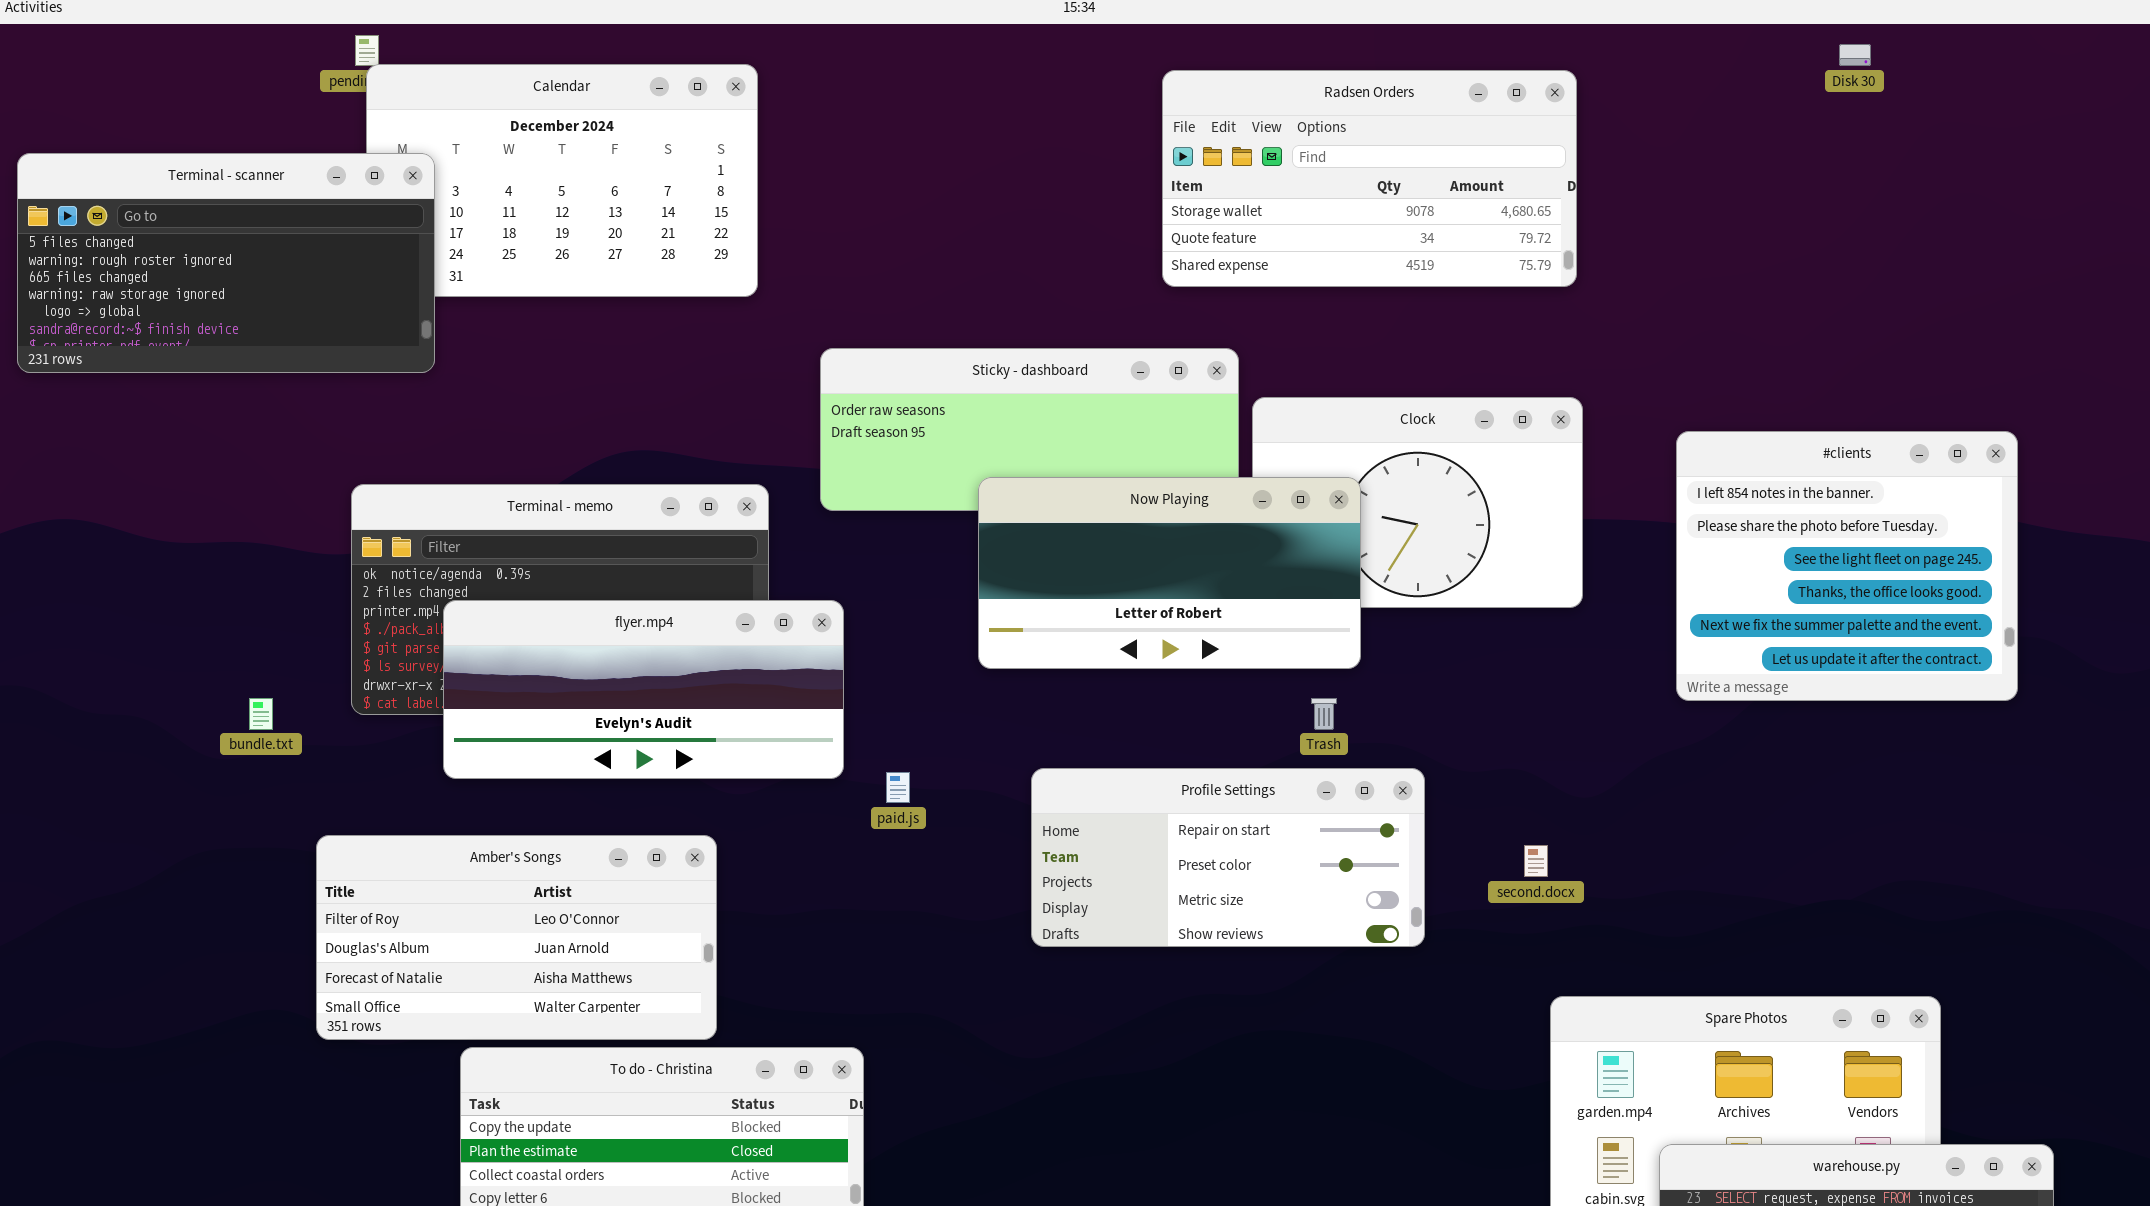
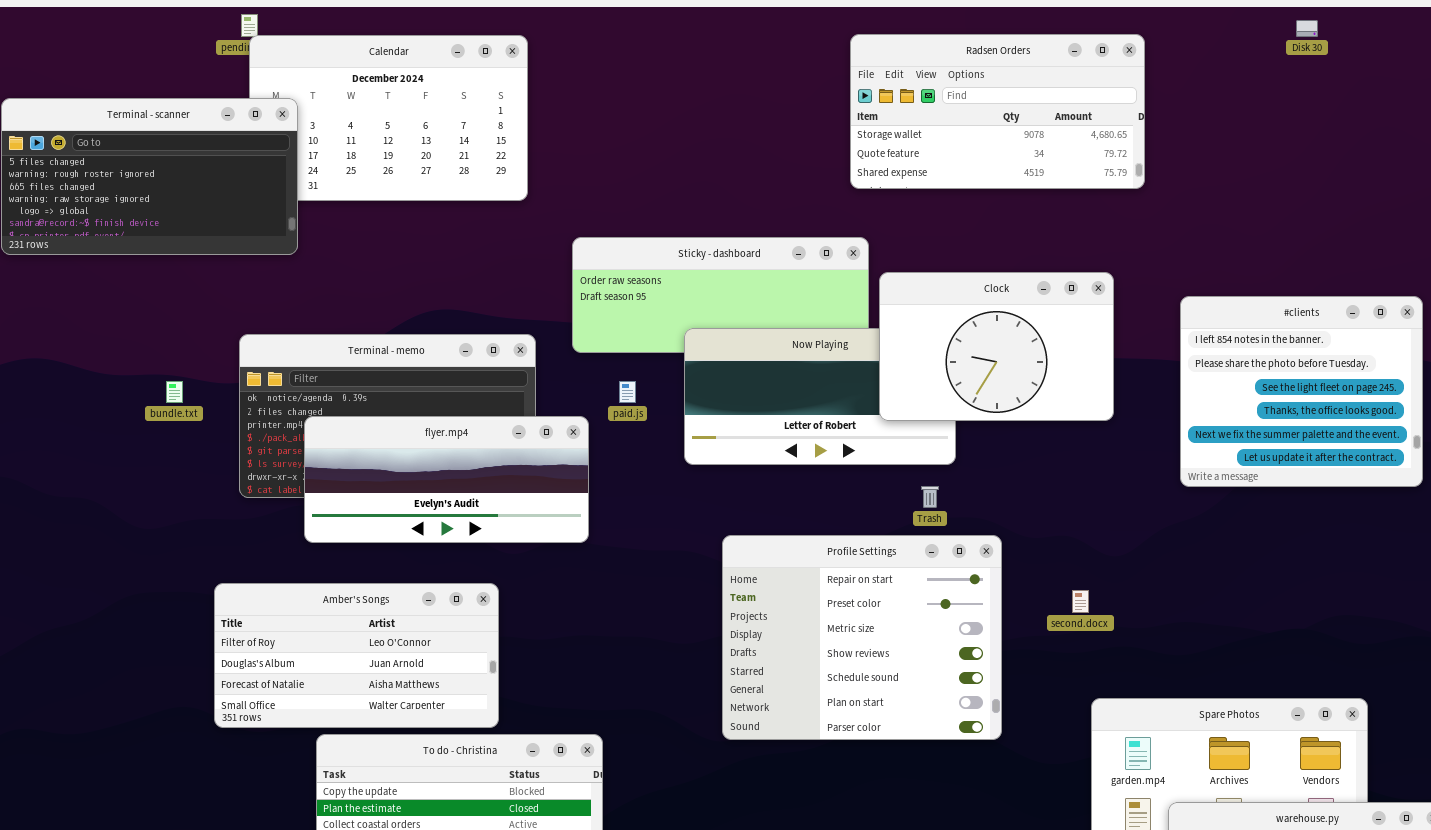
Radsen Orders: [1162,70,1577,287] -> [850,34,1145,189], moved
Clock: [1252,397,1583,608] -> [879,272,1114,421], raised
bundle.txt: [249,698,273,730] -> [166,381,183,403], moved
Profile Settings: [1031,768,1425,947] -> [722,535,1002,740], resized
paid.js: [886,772,910,803] -> [619,381,636,403], moved

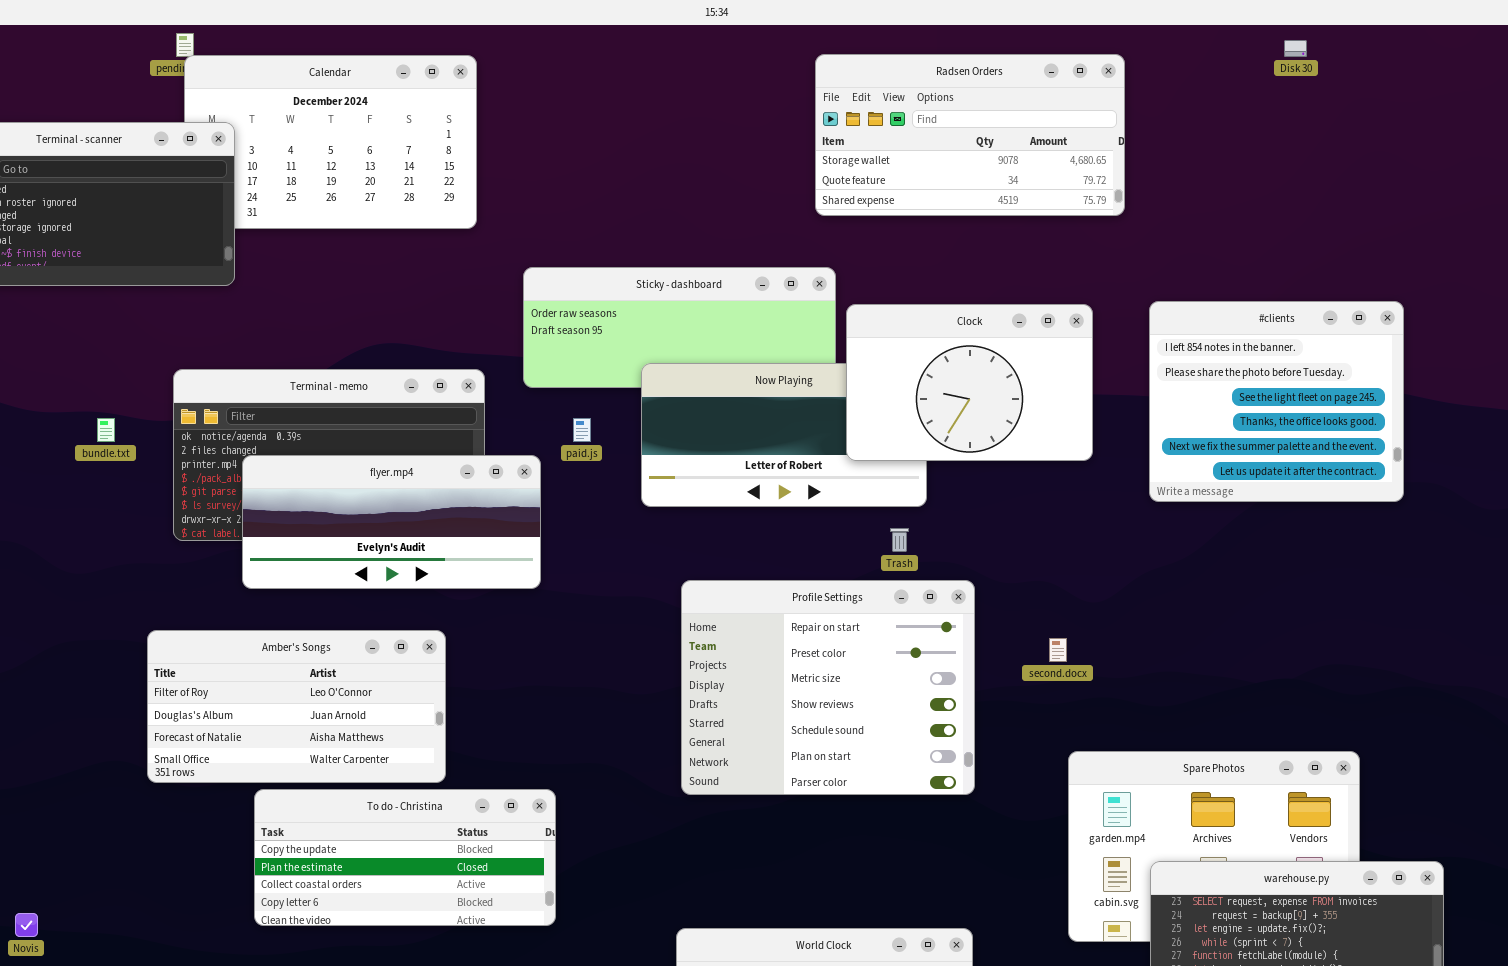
#clients: [1180,296,1423,487] -> [1149,301,1404,502], moved

